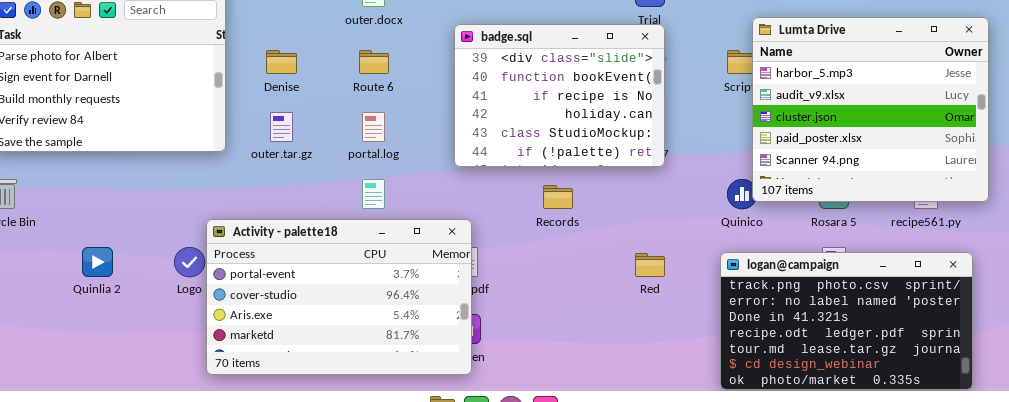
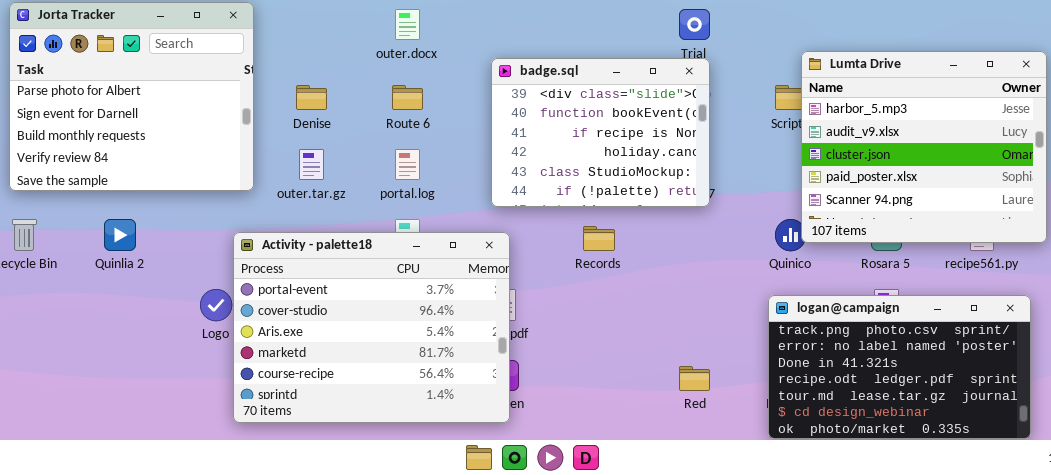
Activity - palette18: [206,219,472,375] -> [233,232,510,423], resized
Quinlia 2: [82,247,113,277] -> [104,219,136,251], moved
Red: [635,253,665,277] -> [679,366,710,391], moved

